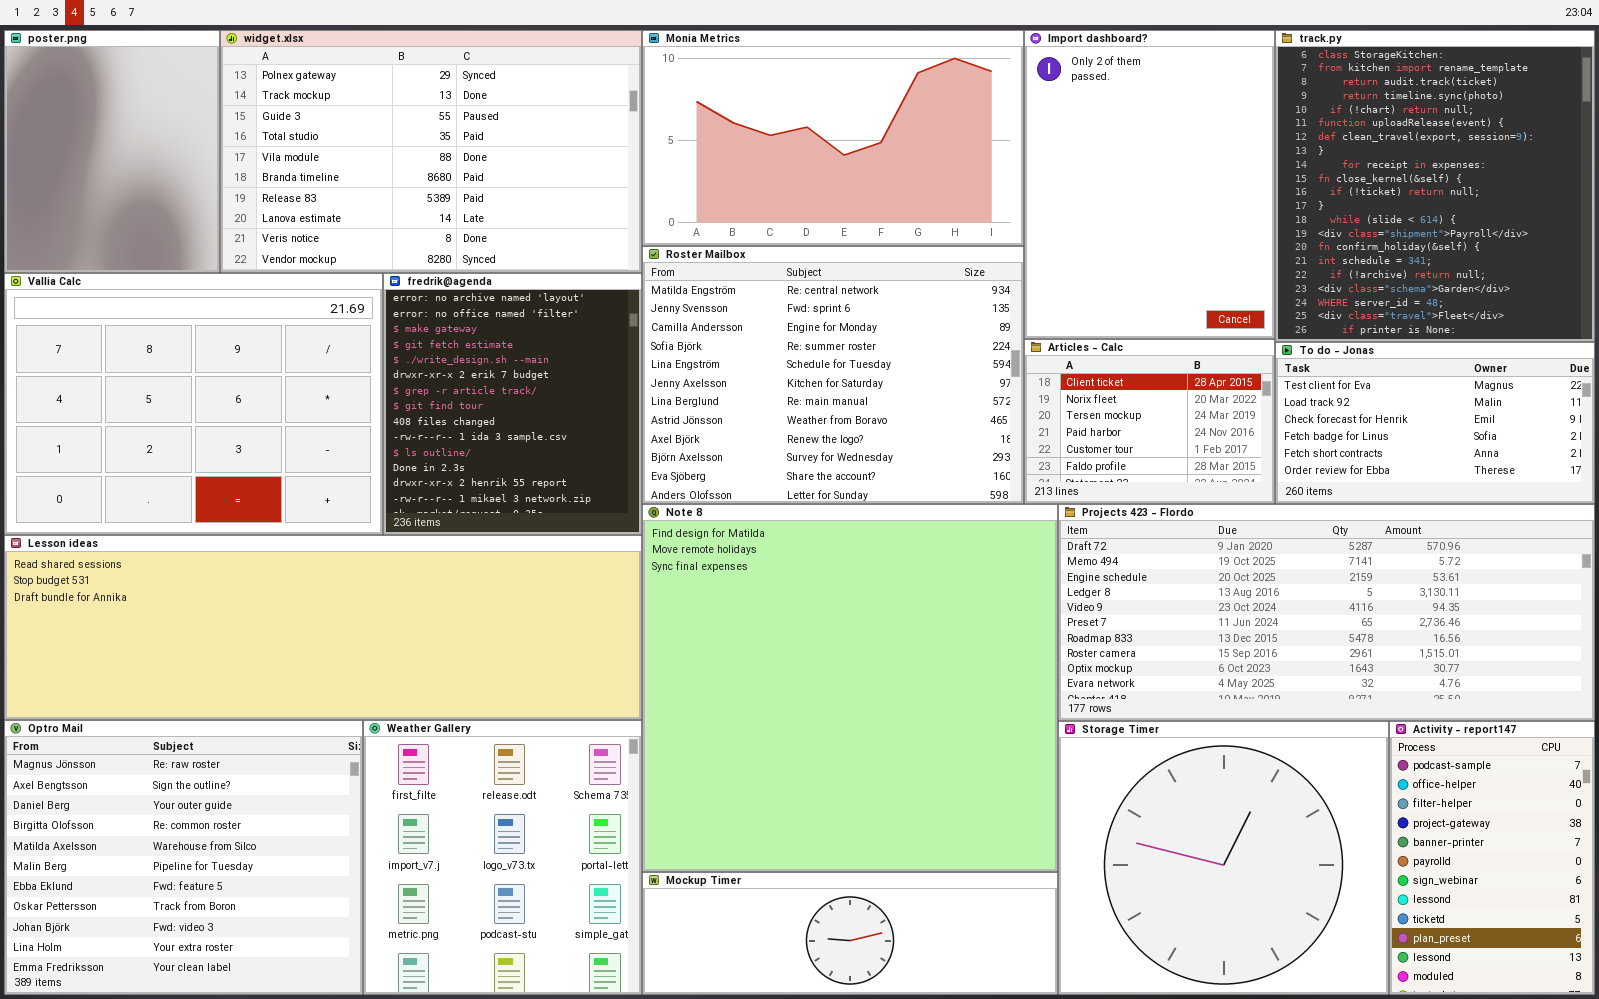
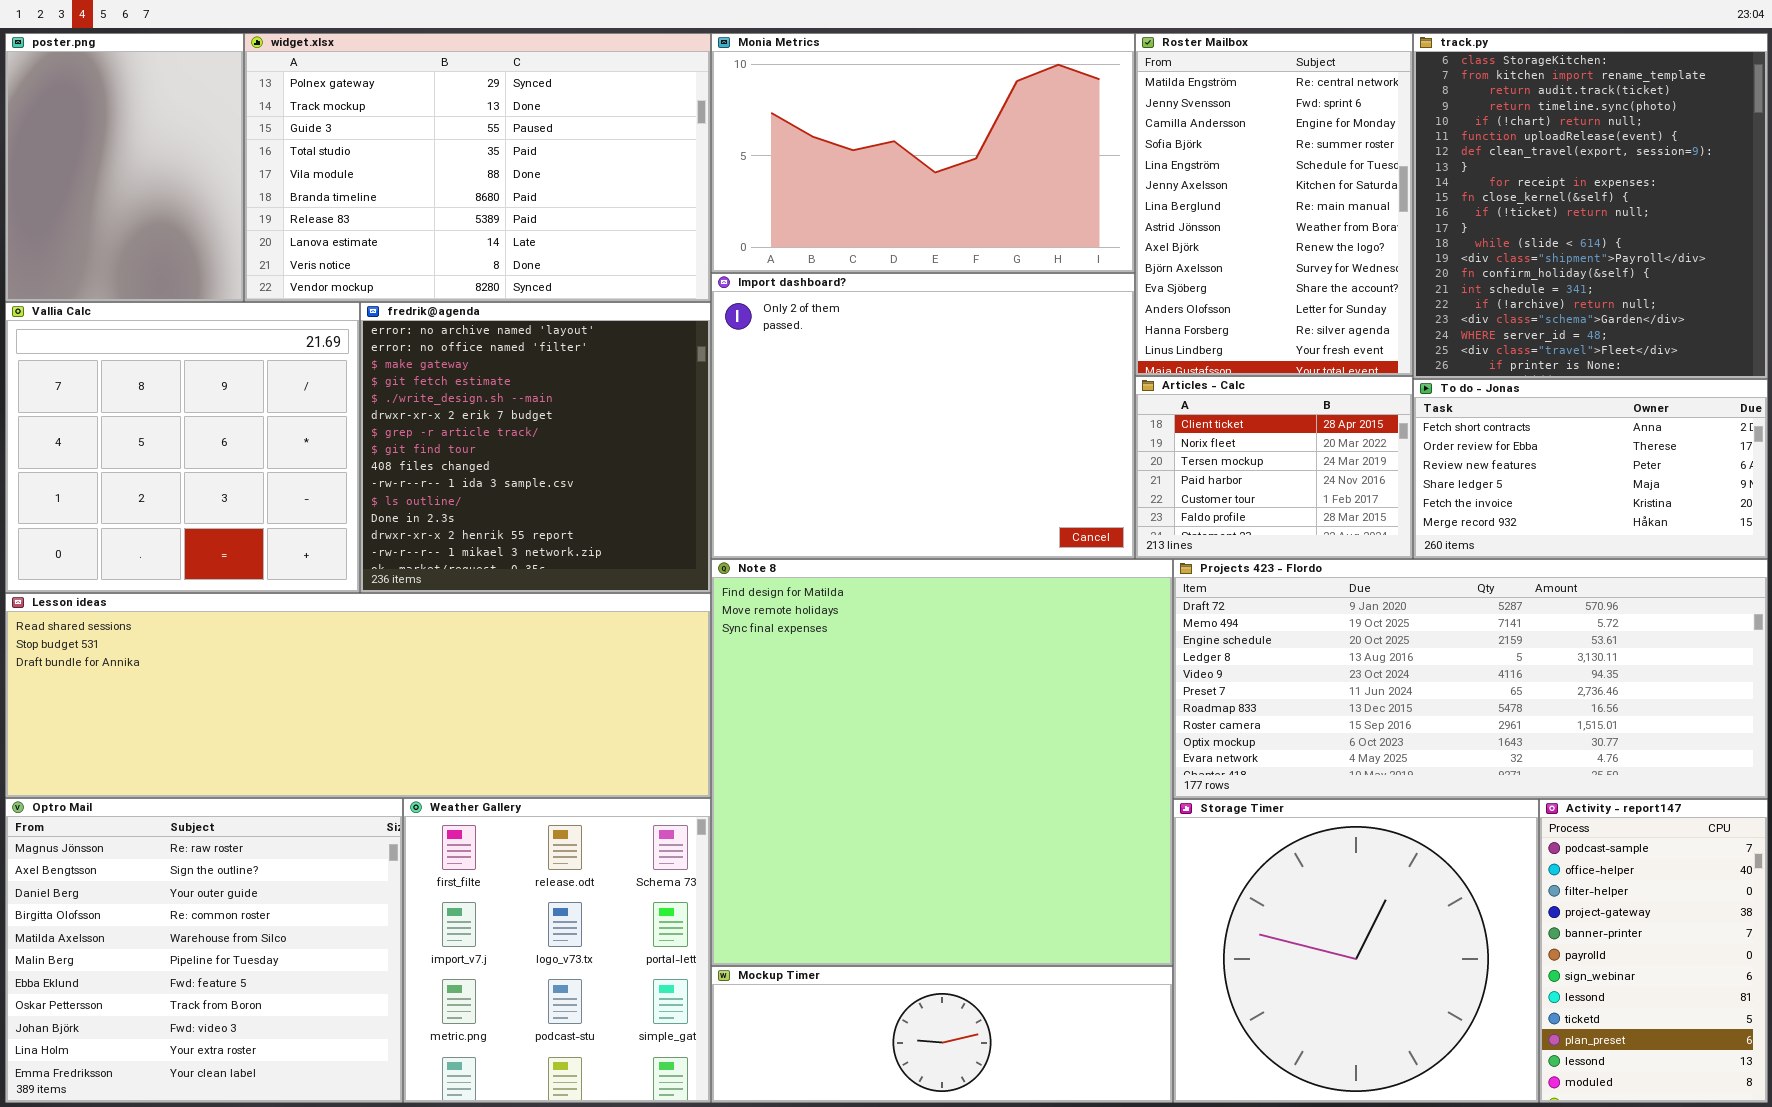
Import dashboard?: [1024,30,1275,339] -> [711,273,1135,559], moved, resized
Roster Mailbox: [642,246,1024,504] -> [1135,33,1413,376], moved, resized
Vallia Calc: [4,273,383,535] -> [5,302,360,593], resized
fredrik@agenda: [383,273,642,535] -> [360,302,711,593], resized
To do - Jonas: [1275,342,1595,504] -> [1413,379,1768,559], scrolled down 4 rows

